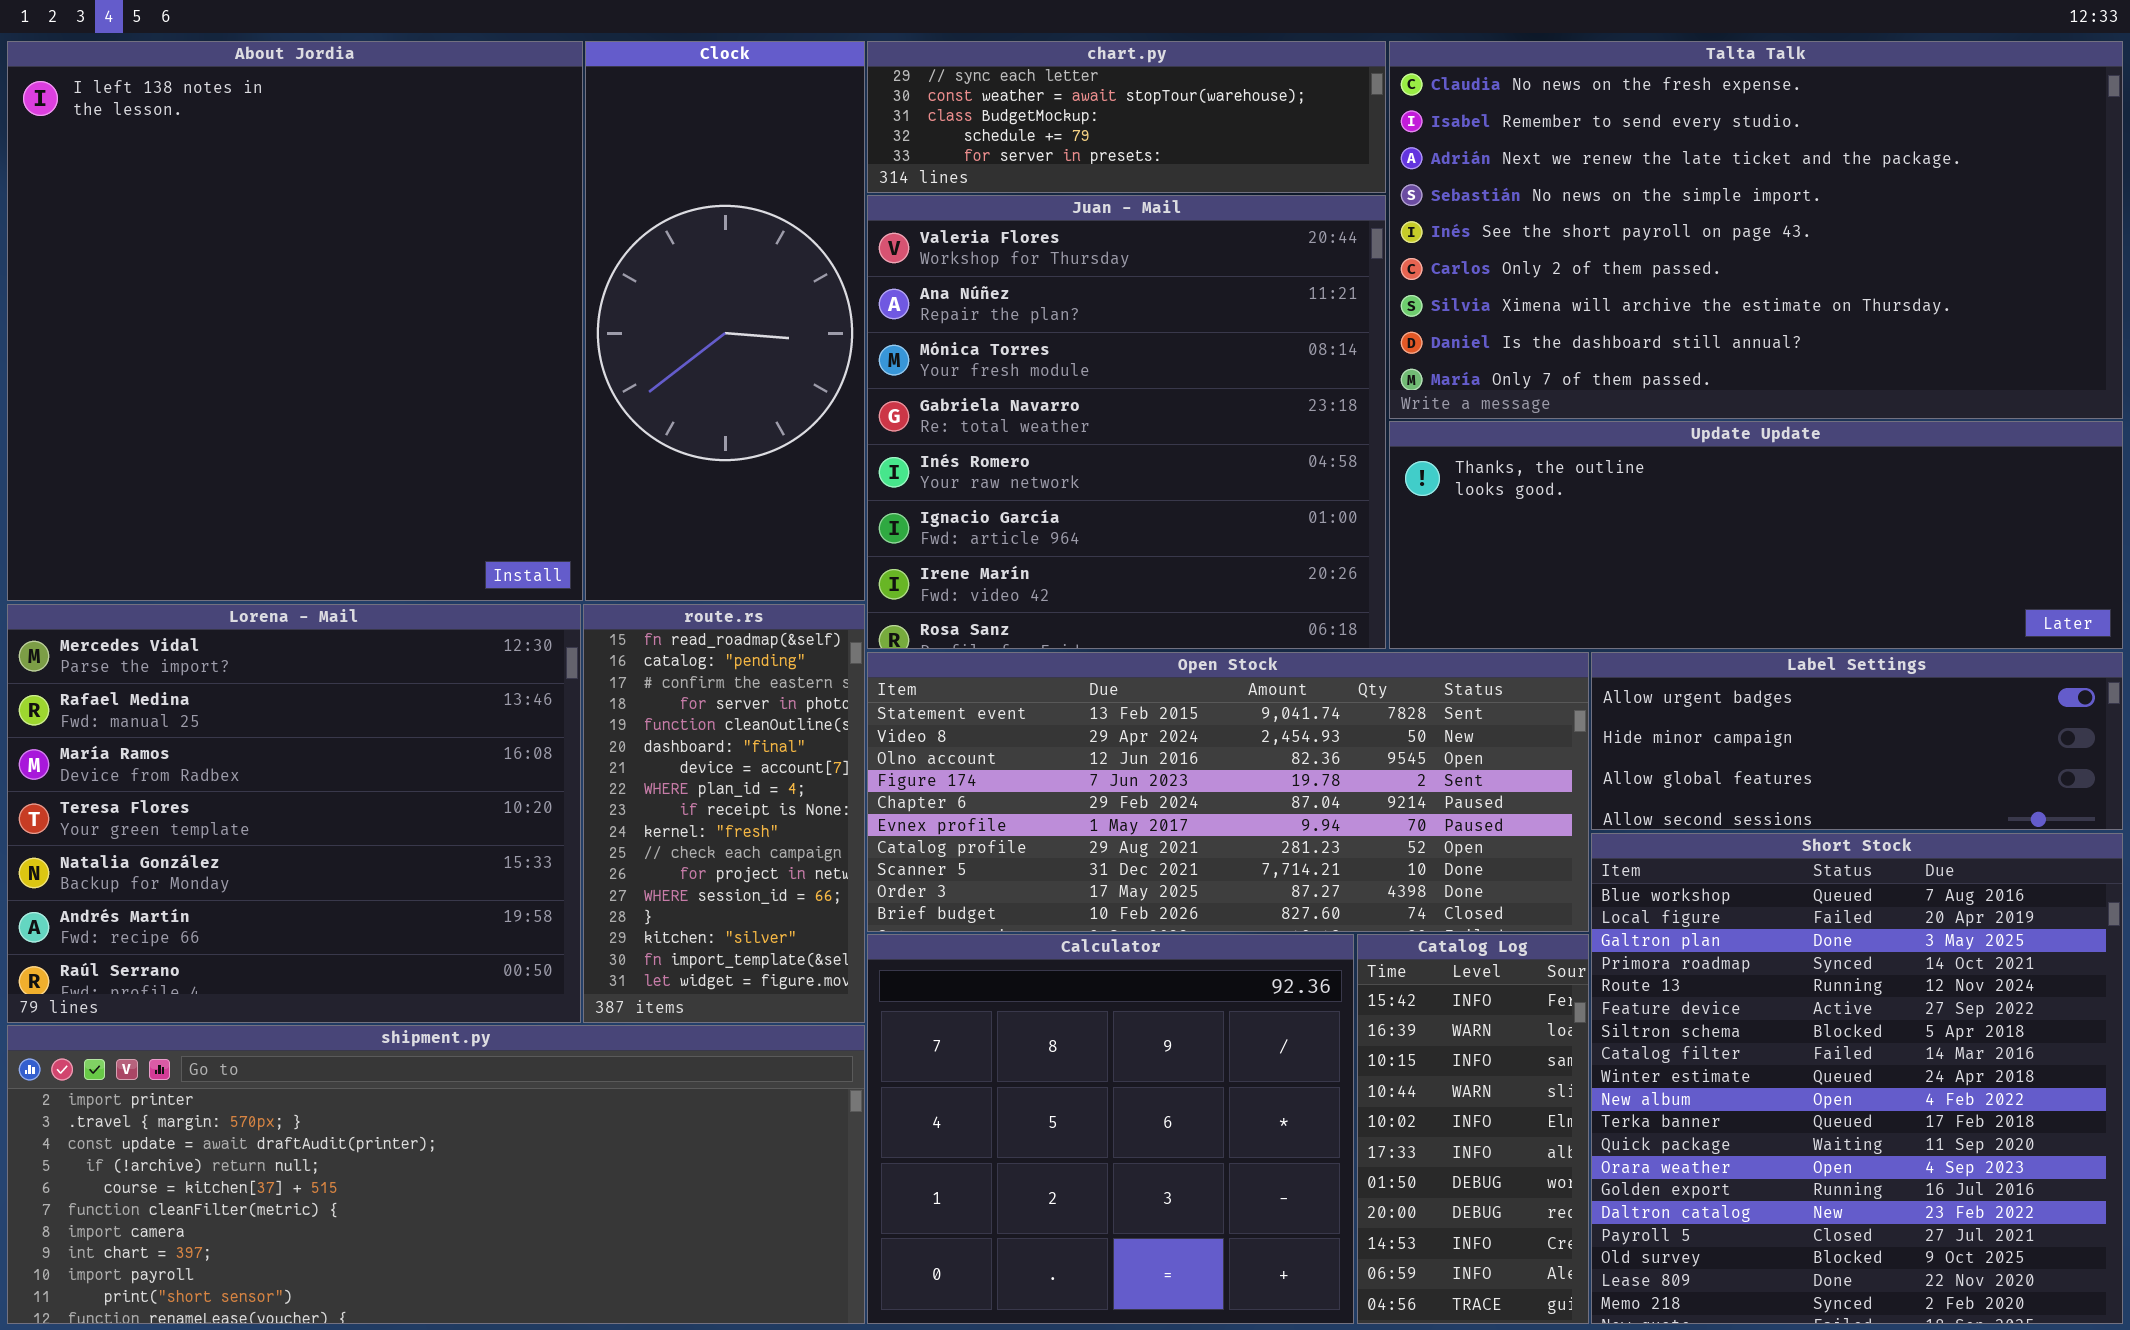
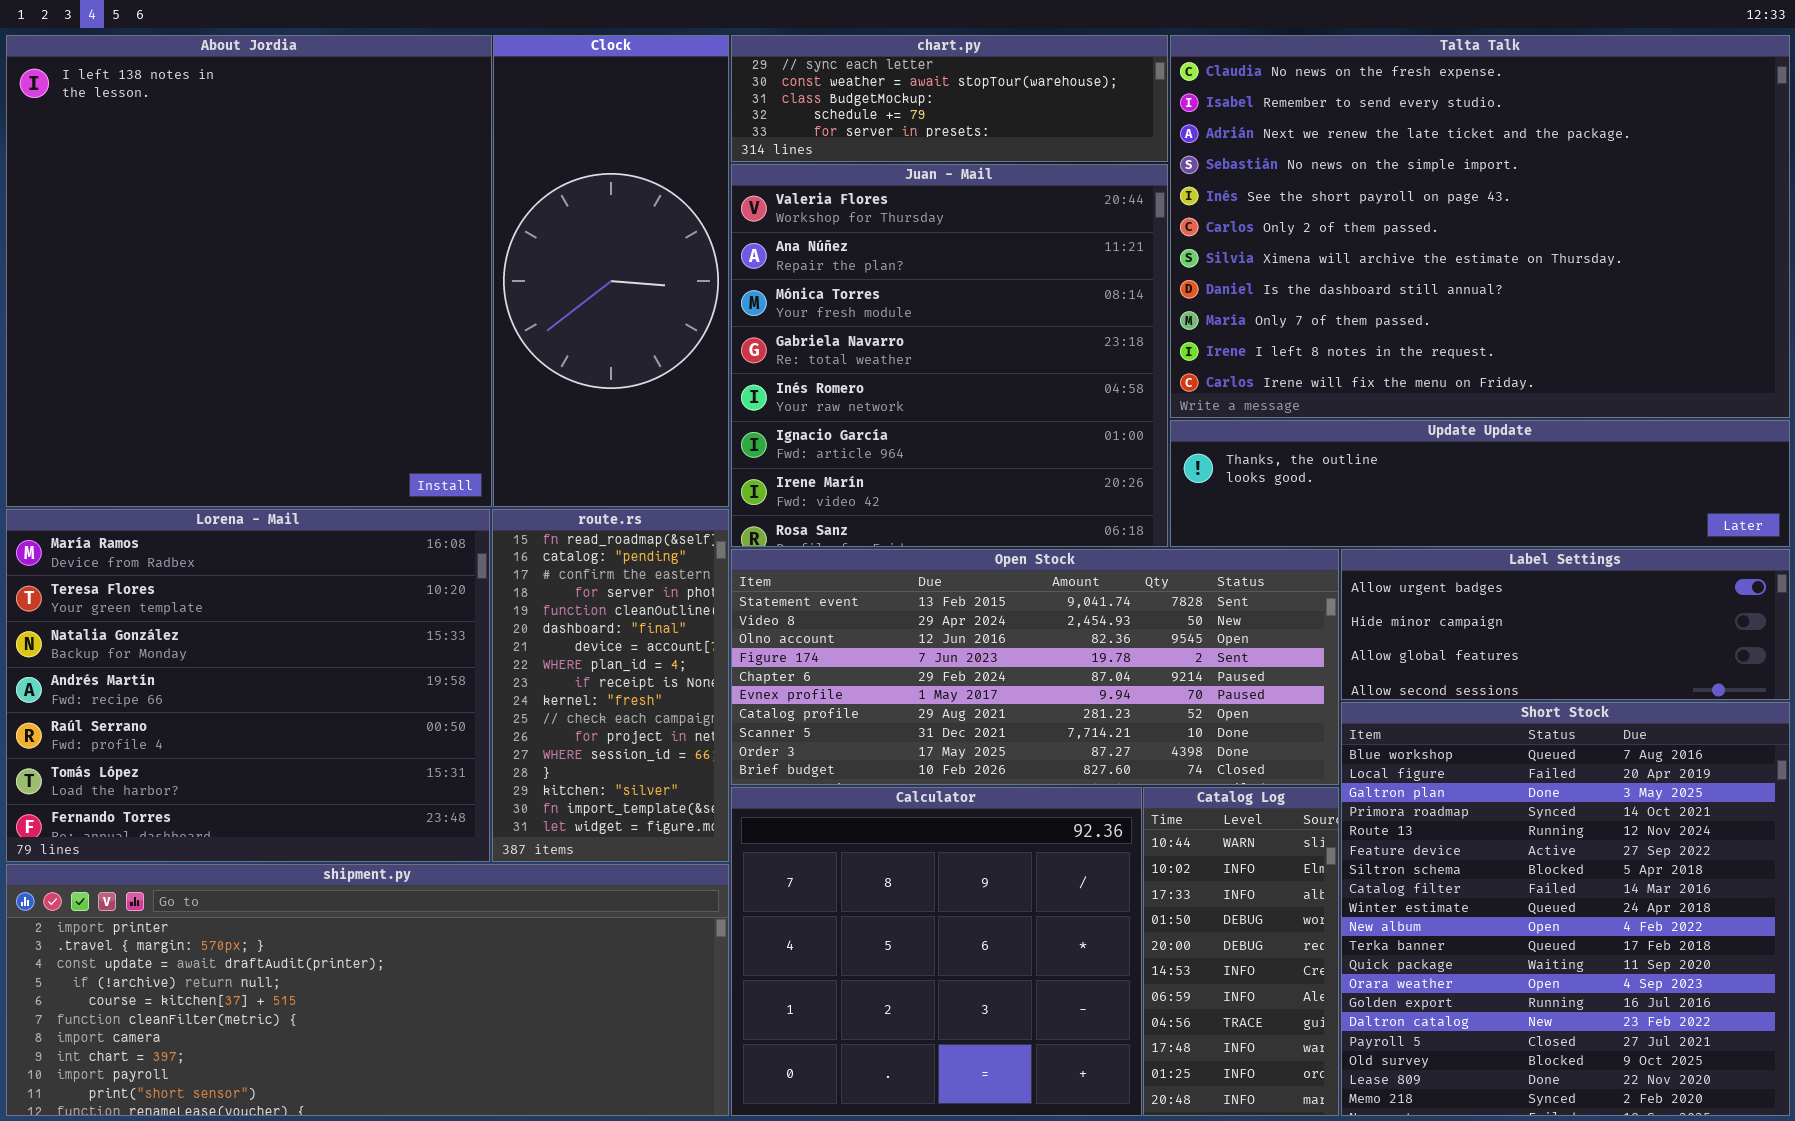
Talta Talk: [1389,41,2123,419] -> [1170,35,1790,418], resized
Update Update: [1389,421,2123,649] -> [1170,420,1790,547], resized
Lorena - Mail: [7,604,581,1023] -> [6,509,490,862], scrolled down 2 rows
Catalog Log: [1357,934,1589,1324] -> [1143,787,1339,1116], scrolled down 3 rows

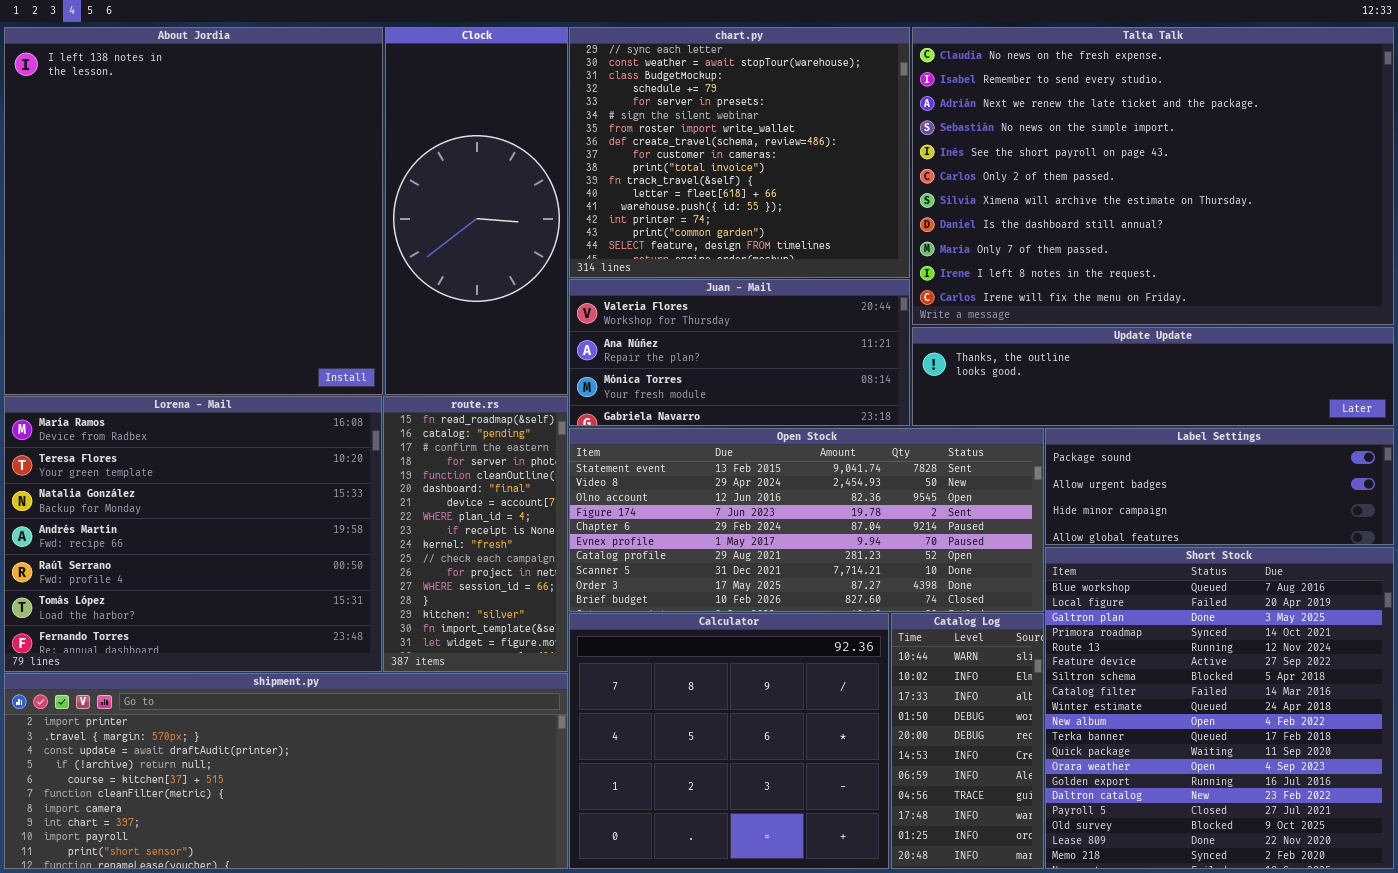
chart.py: [731,35,1168,162] -> [569,27,910,278], resized
Juan - Mail: [731,164,1168,547] -> [569,279,910,426], resized
Label Settings: [1341,549,1790,700] -> [1045,428,1394,545], scrolled up 1 row

